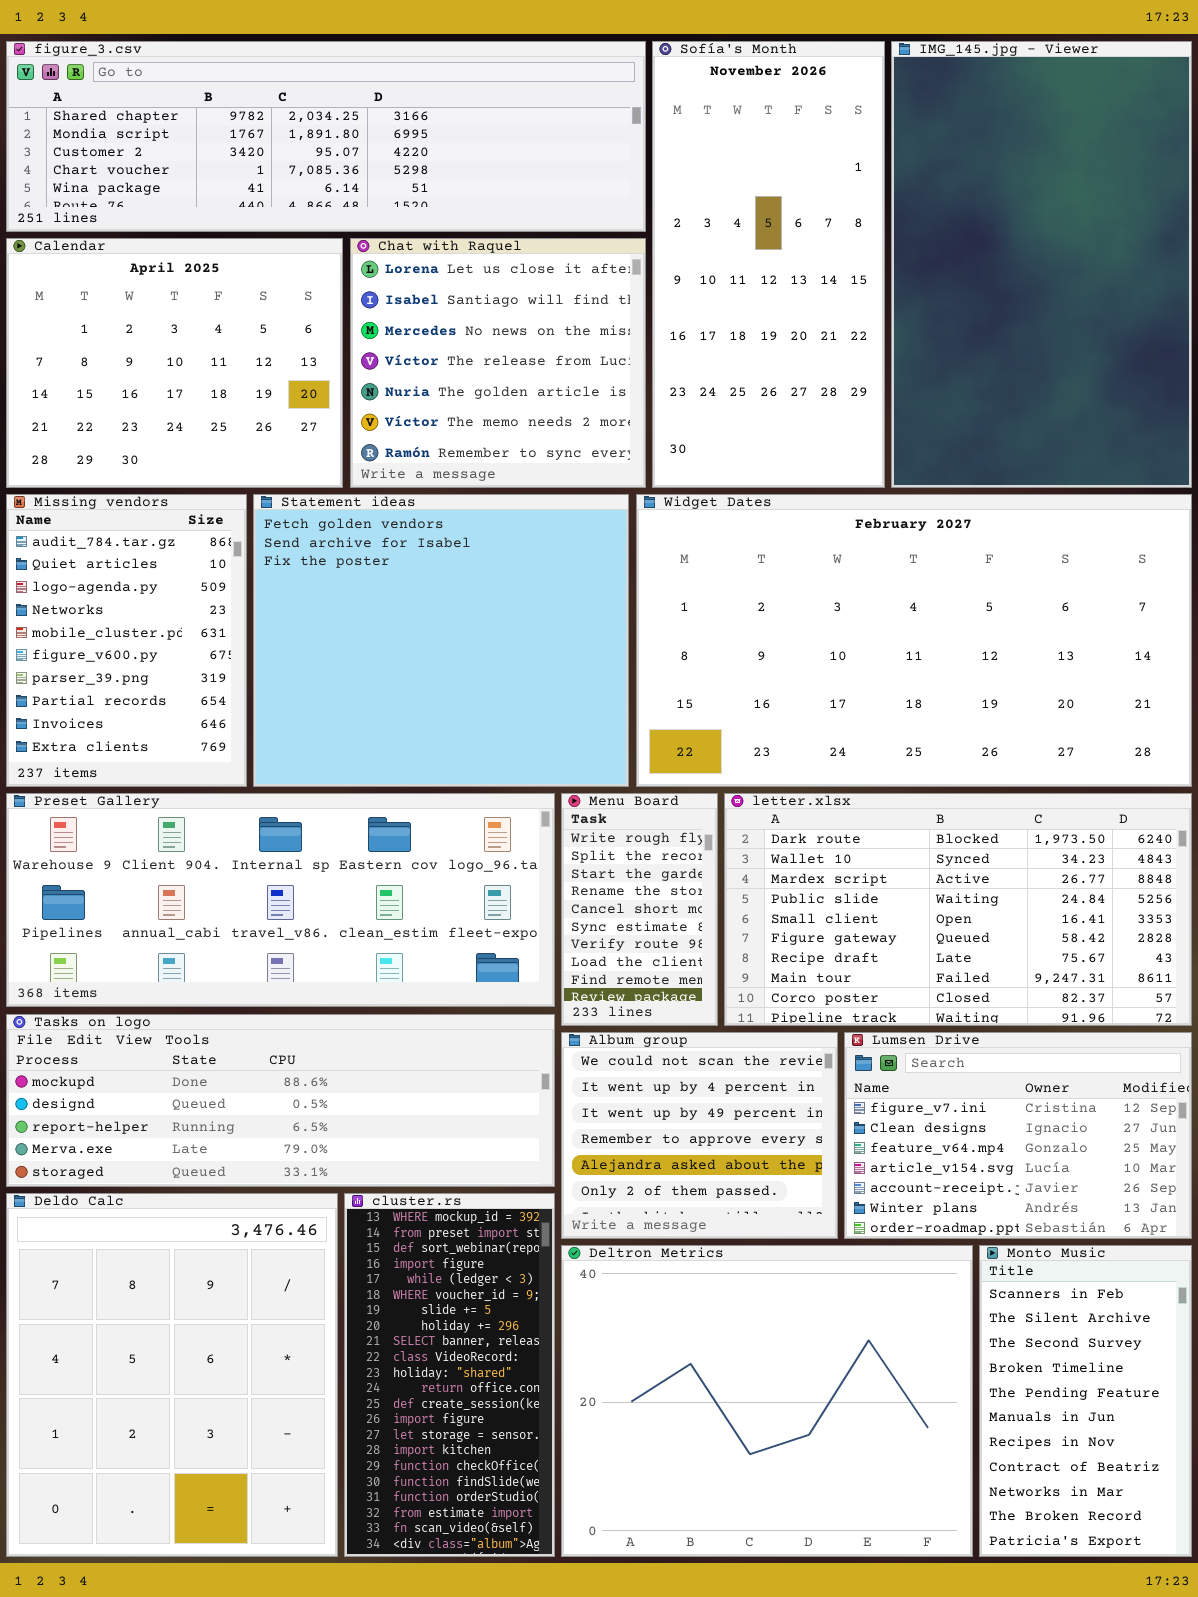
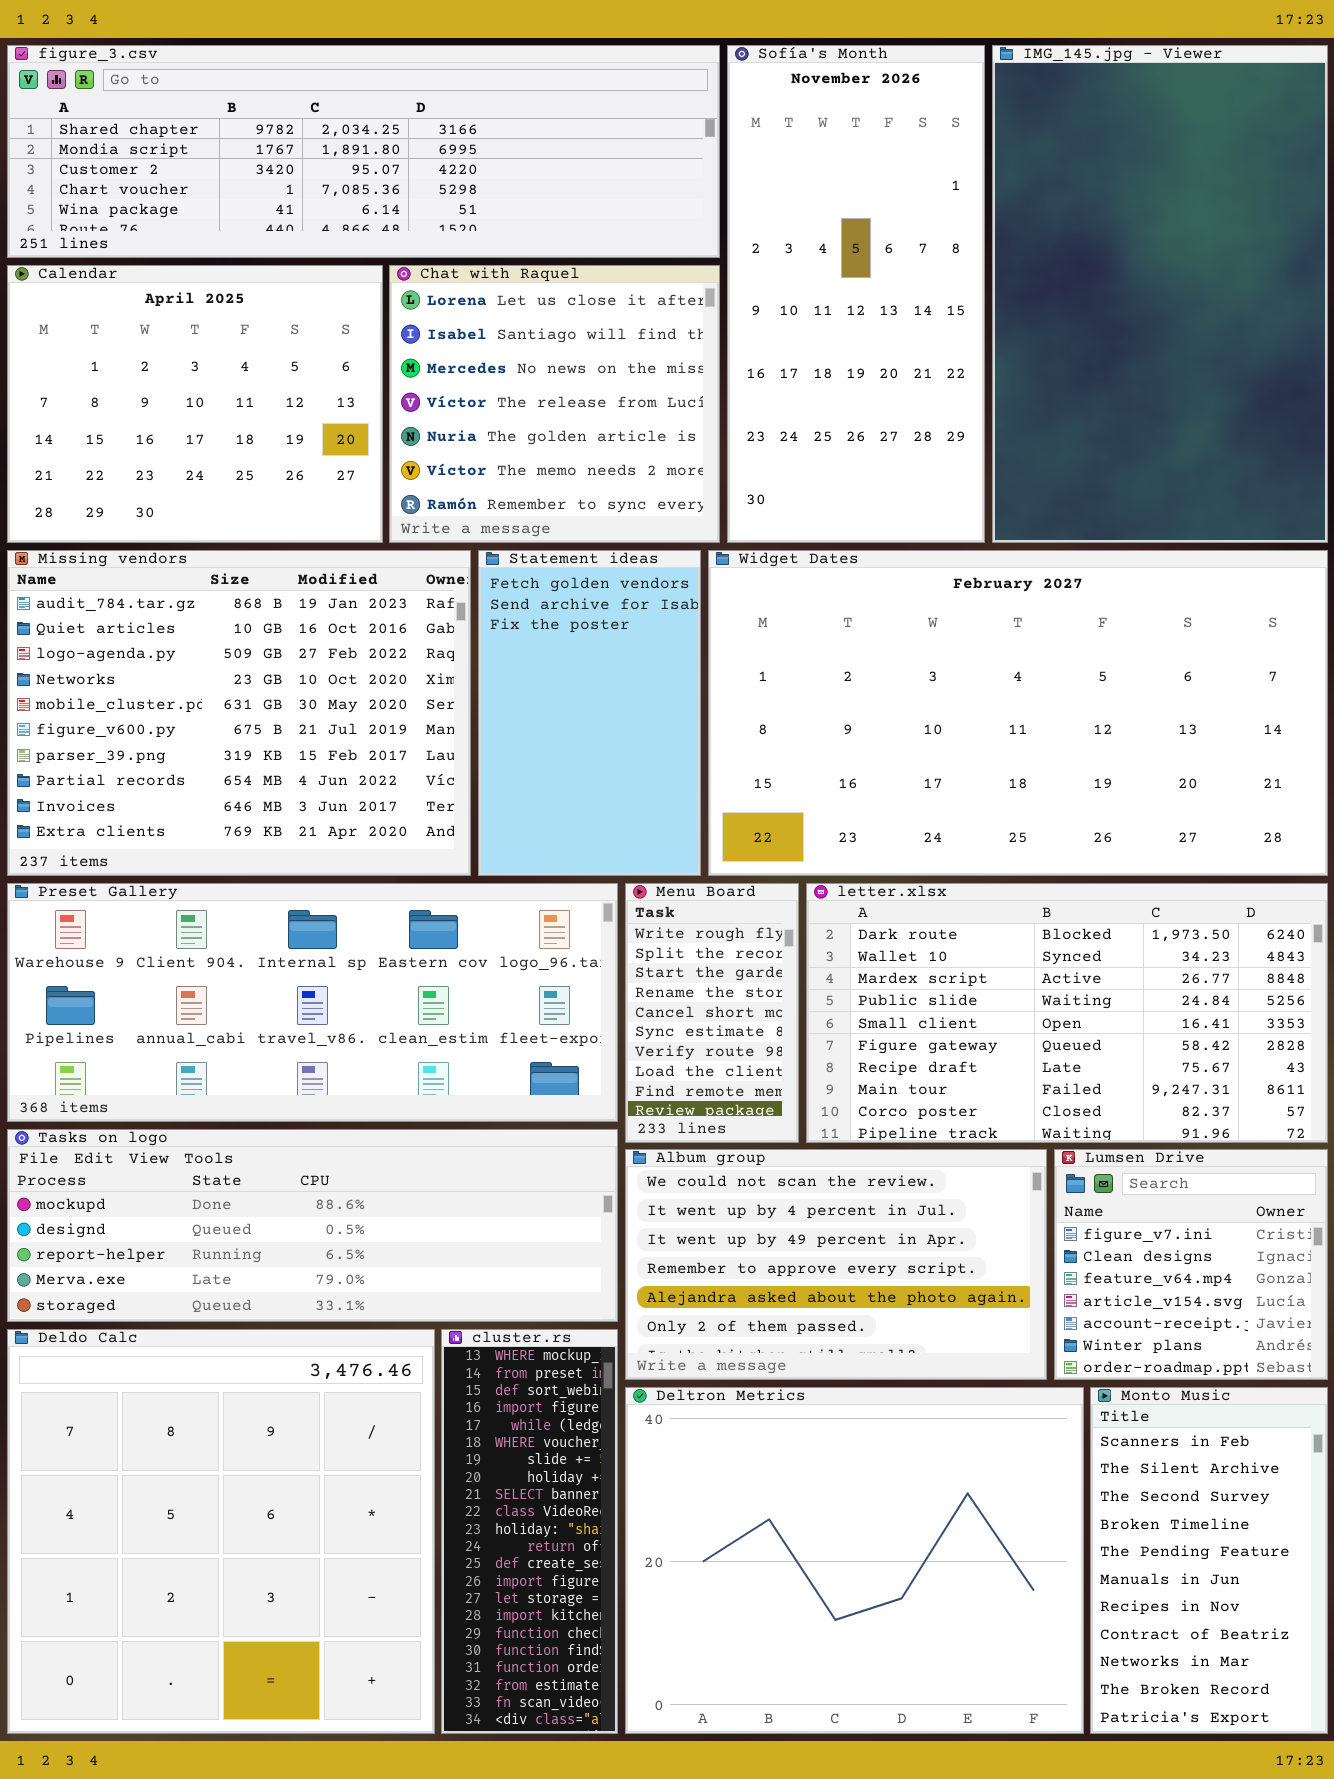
Missing vendors: [6,494,247,787] -> [7,550,471,876], resized
Statement ideas: [253,494,629,787] -> [478,550,701,876], resized
Album group: [561,1032,838,1239] -> [625,1149,1047,1380], resized
Lumsen Drive: [844,1032,1192,1239] -> [1054,1149,1328,1380], resized
Deldo Calc: [6,1193,338,1557] -> [7,1329,435,1734], resized
cluster.rs: [344,1193,555,1557] -> [441,1329,618,1734], resized

